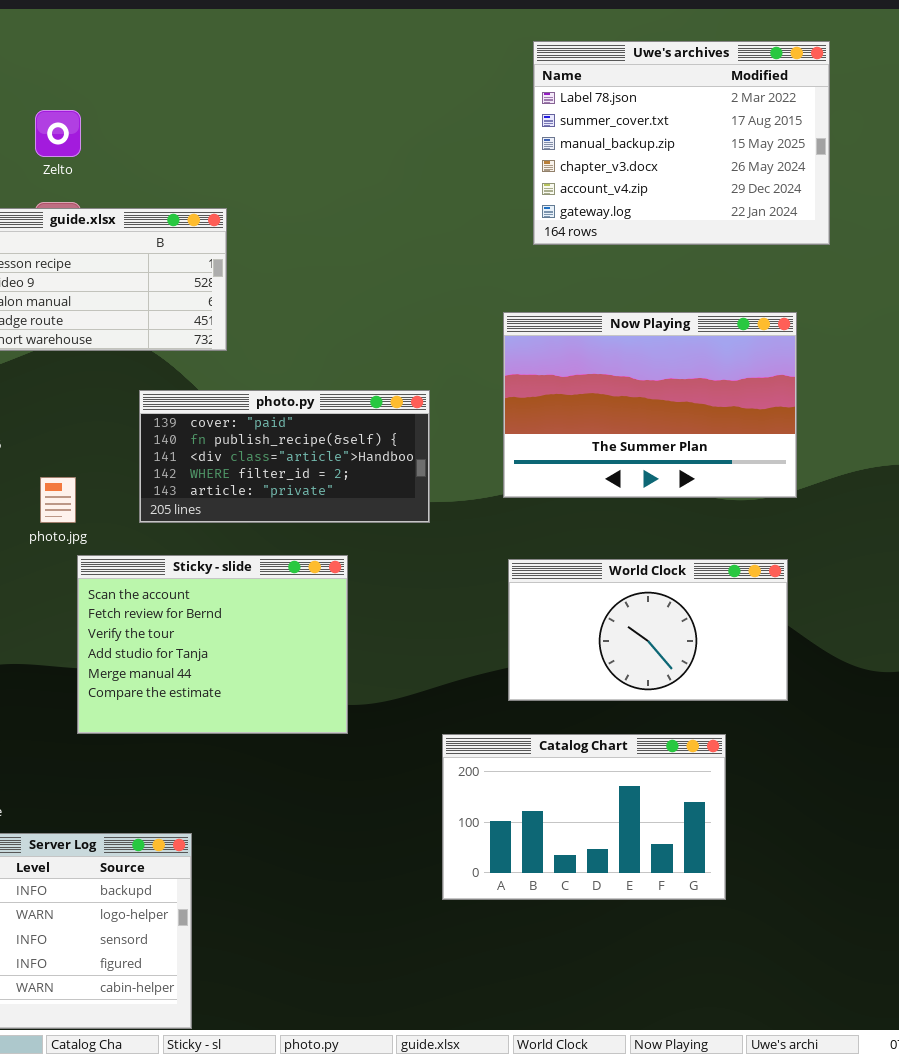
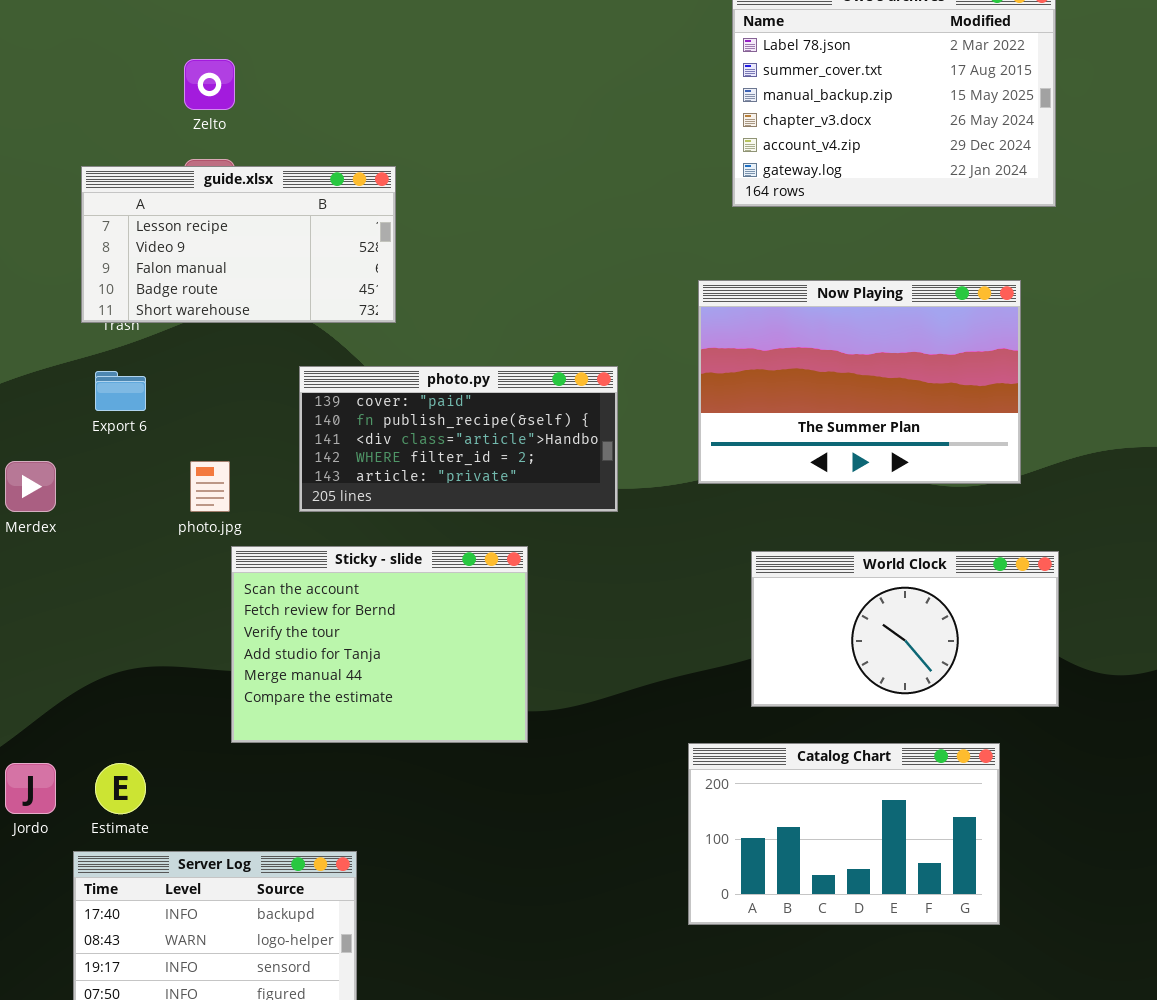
World Clock: [508,559,788,701] -> [751,551,1059,707], moved
Catalog Chart: [442,734,726,900] -> [688,743,1000,925], moved

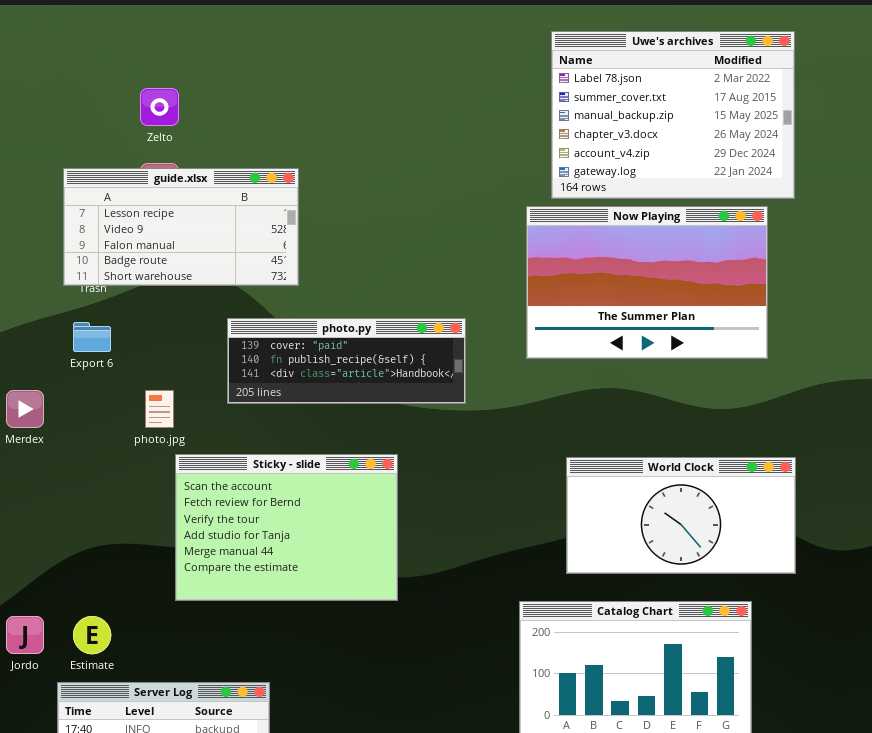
Now Playing: [698,280,1021,484] -> [526,206,768,359], moved
photo.py: [299,366,618,512] -> [227,318,466,404], resized

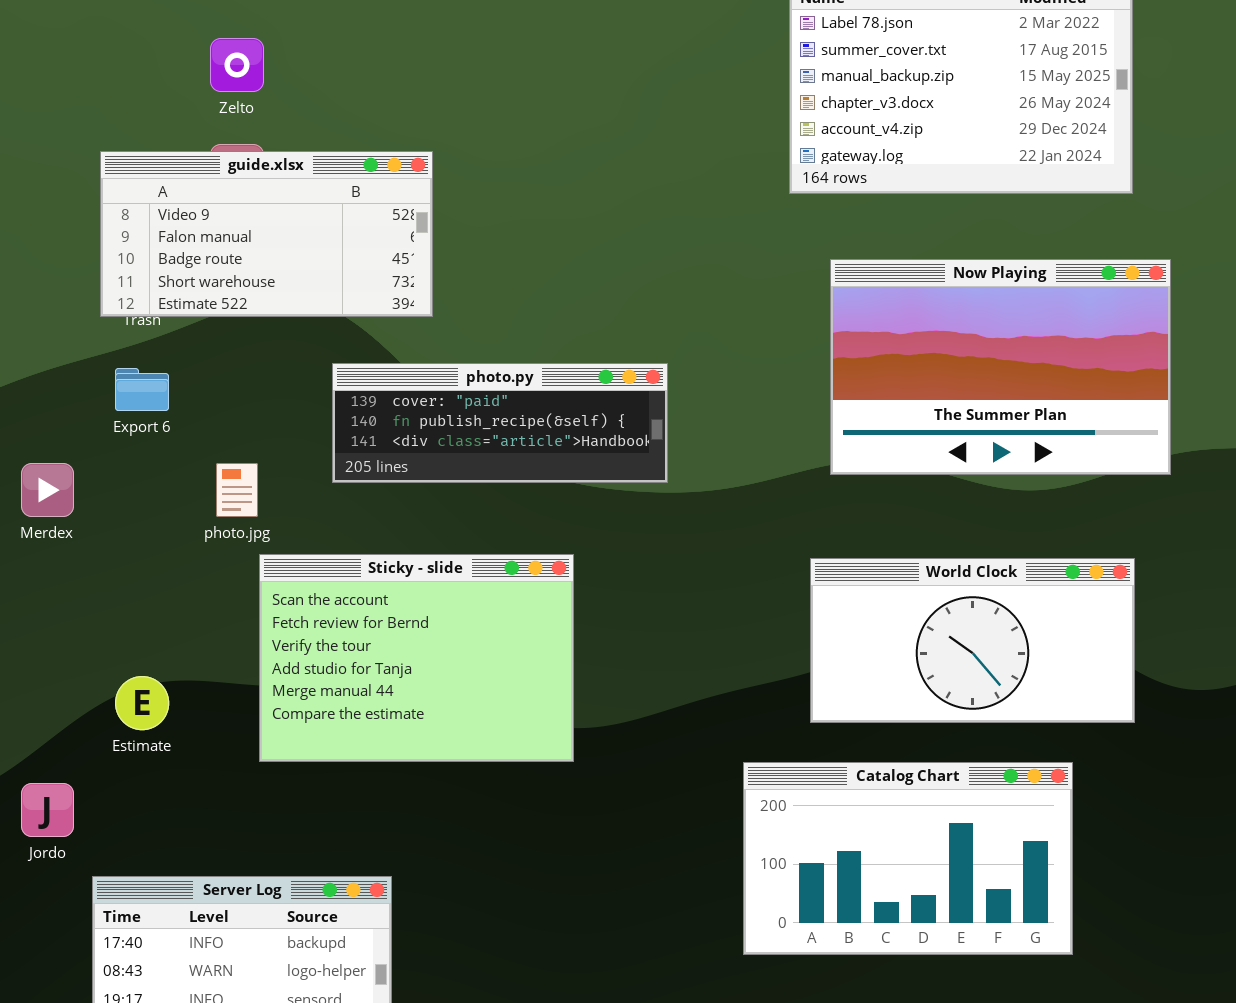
guide.xlsx: [63,168,299,286] -> [100,151,433,317], scrolled down 1 row
Now Playing: [526,206,768,359] -> [830,259,1171,475], moved
Estimate: [73,616,111,654] -> [115,676,169,730], moved

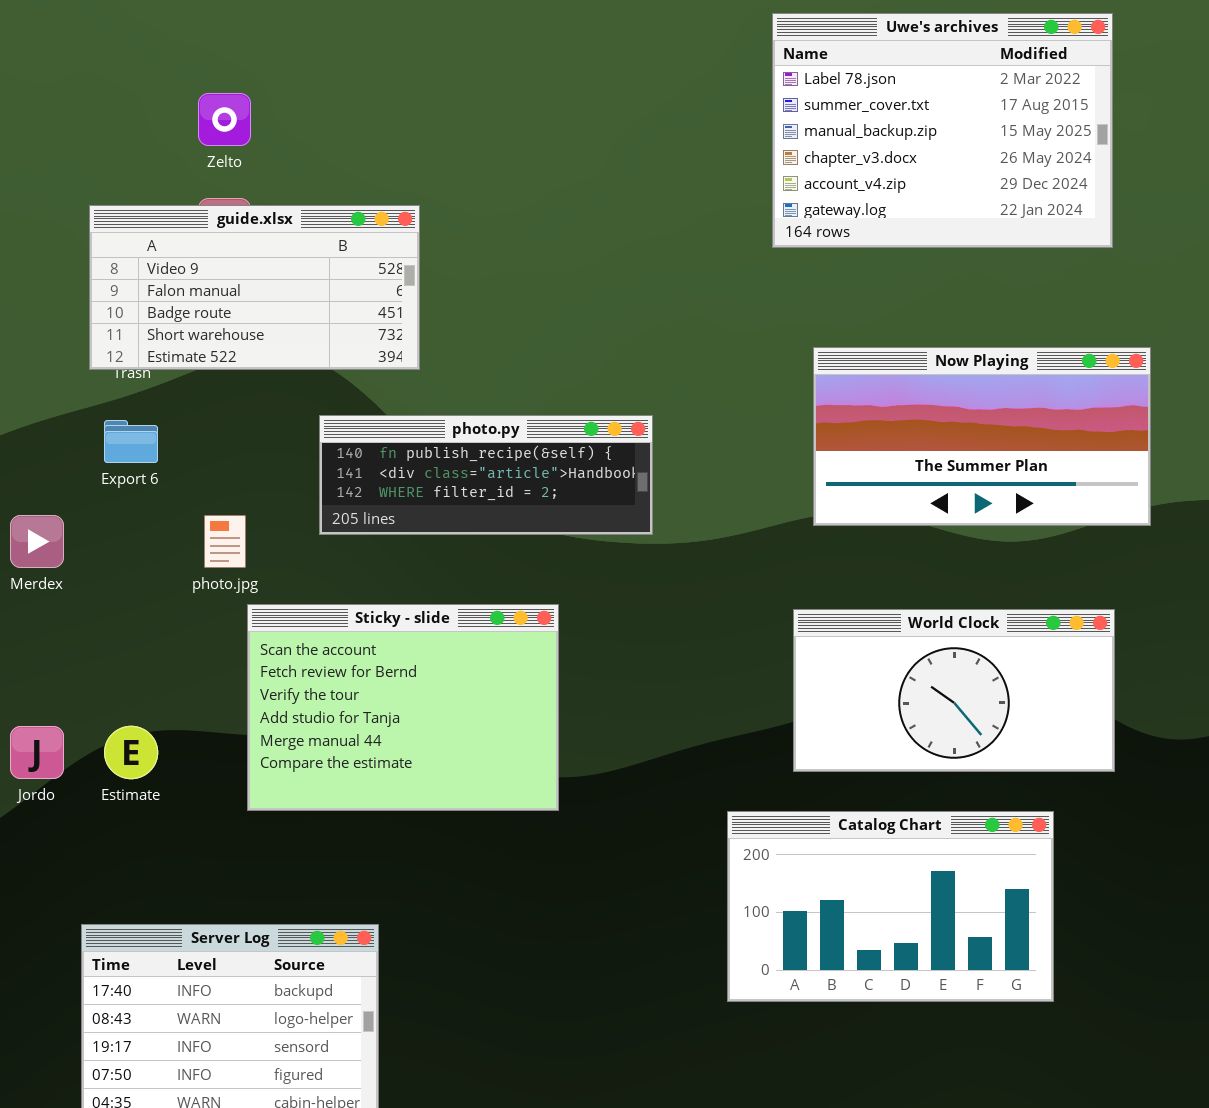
Now Playing: [830,259,1171,475] -> [813,347,1151,526], resized
photo.py: [332,363,668,483] -> [319,415,653,535], scrolled down 1 row
Jordo: [21,783,74,837] -> [10,726,64,779], moved

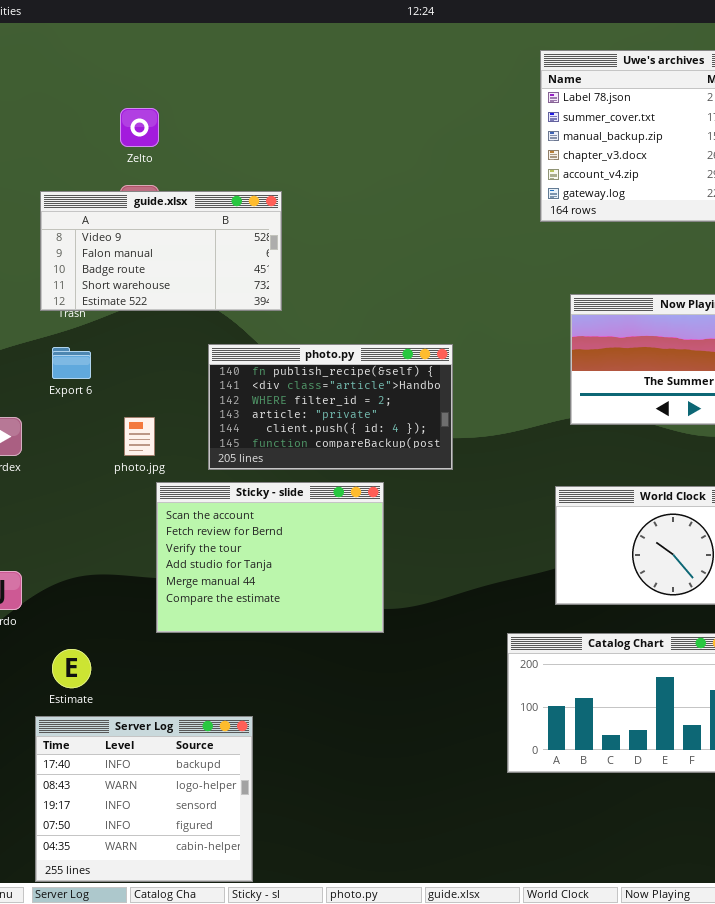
photo.py: [319,415,653,535] -> [208,344,453,470], resized
Estimate: [104,726,158,779] -> [52,649,91,688], moved

